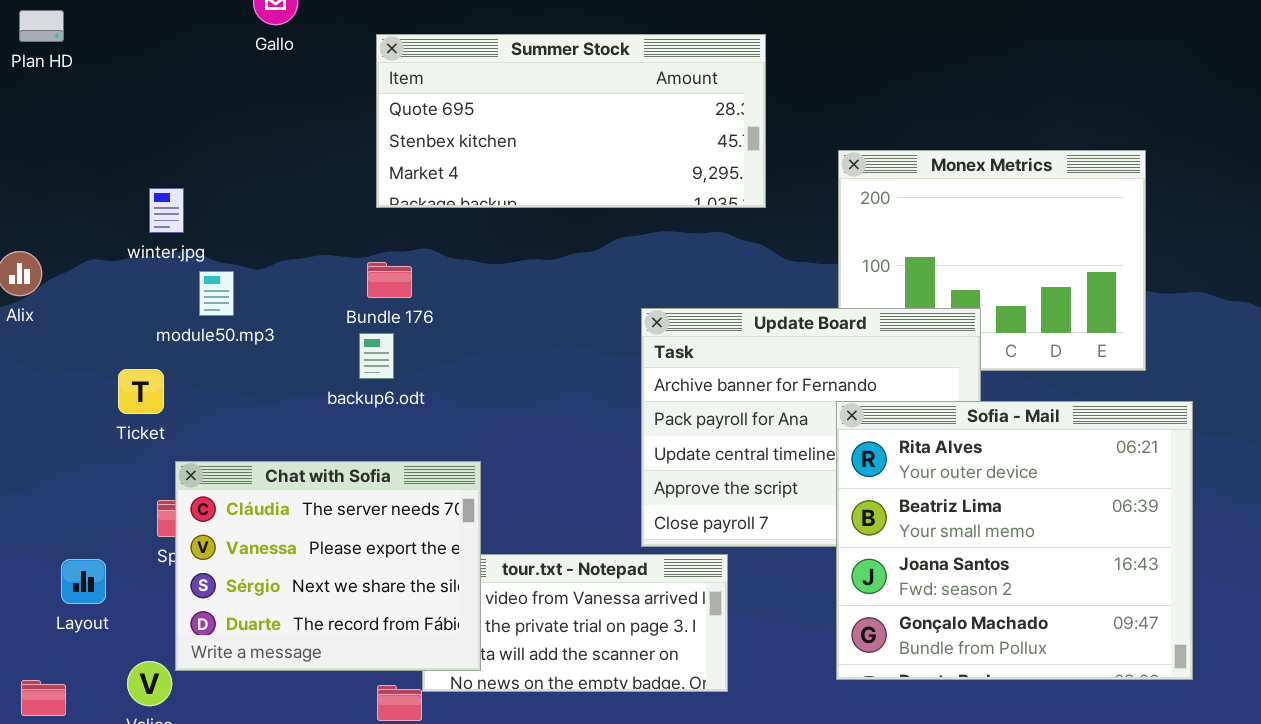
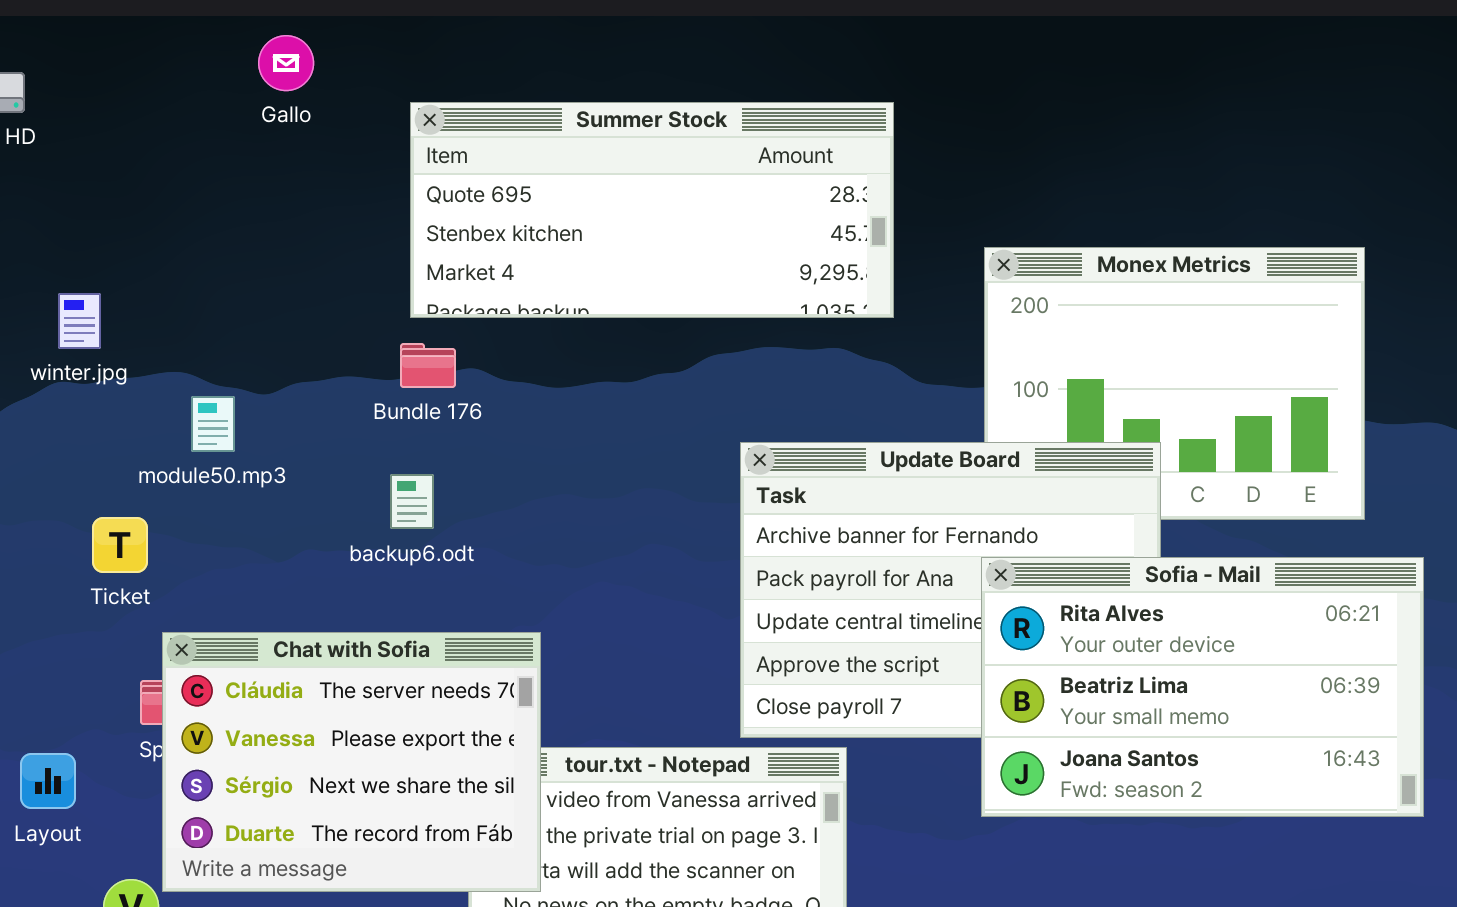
winter.jpg: [149,188,184,233] -> [58,293,101,349], moved
Bundle 176: [367,262,412,298] -> [400,343,456,388], moved
Sofia - Mail: [836,401,1193,680] -> [981,557,1424,817], resized

